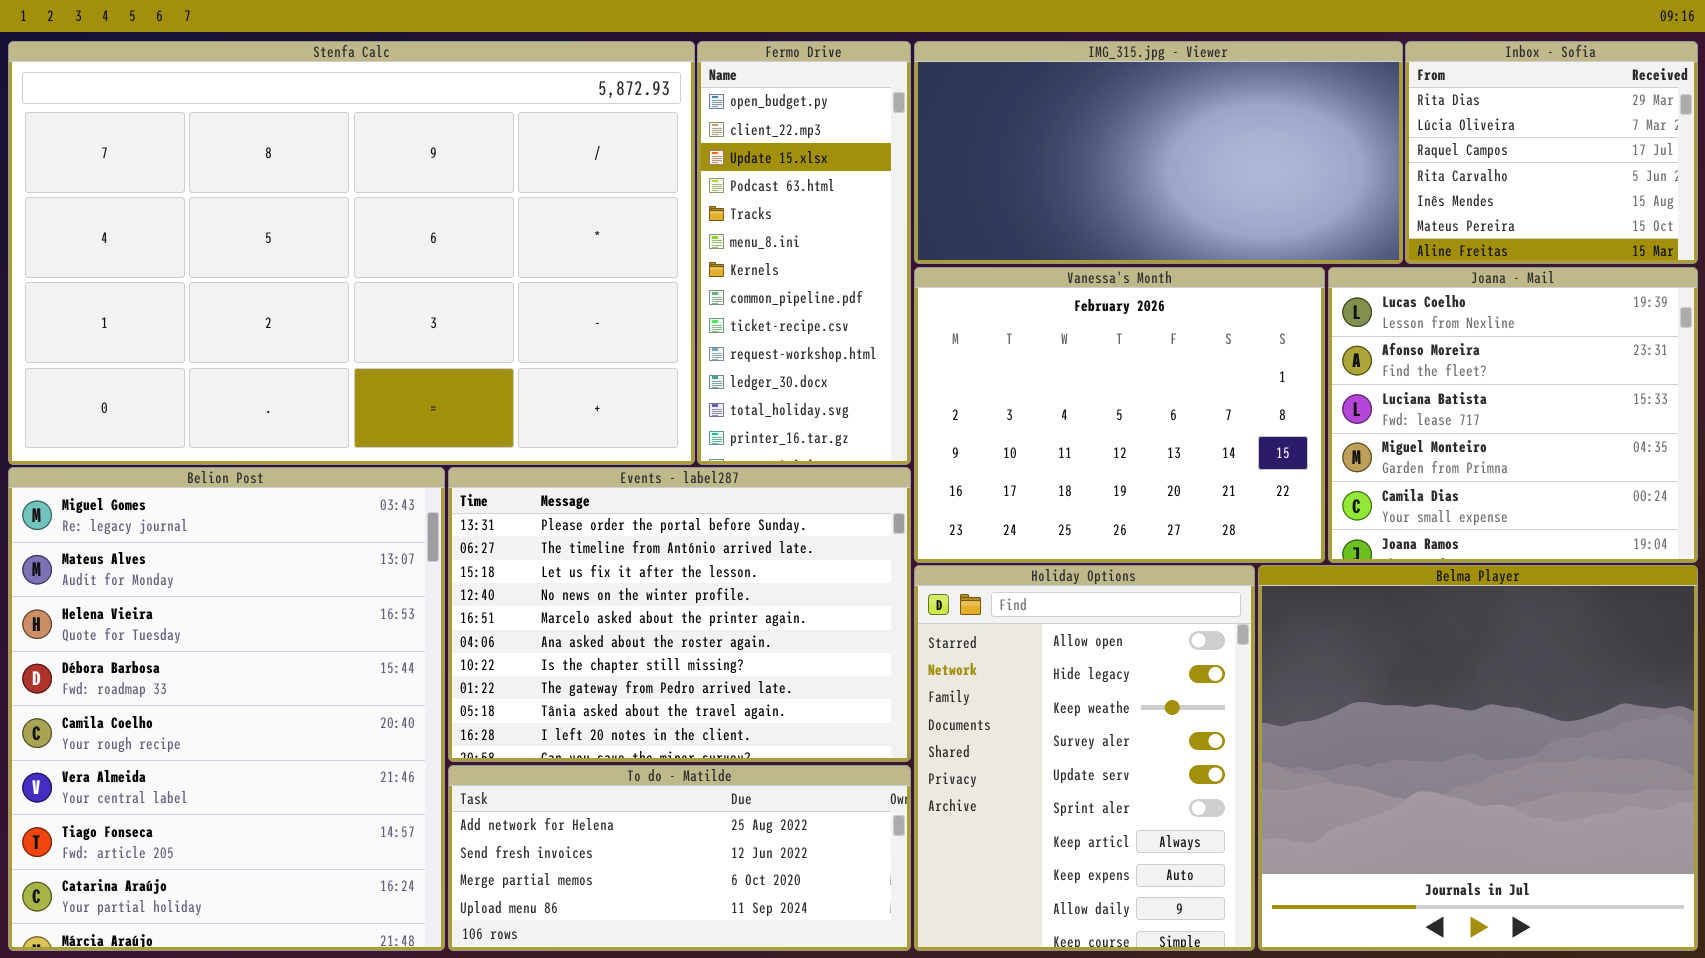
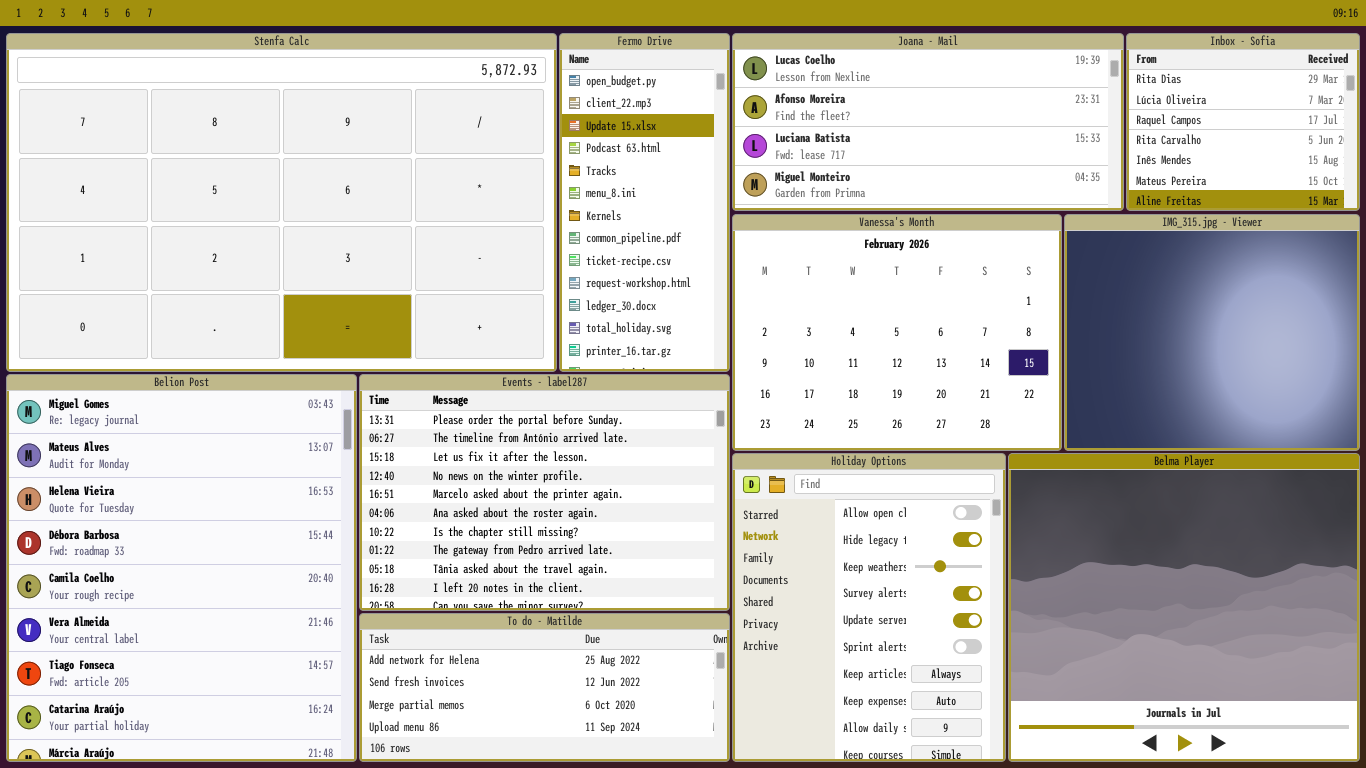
IMG_315.jpg - Viewer: [914,41,1403,264] -> [1064,214,1360,451], moved, resized
Joana - Mail: [1328,267,1698,563] -> [732,33,1124,211], moved, resized

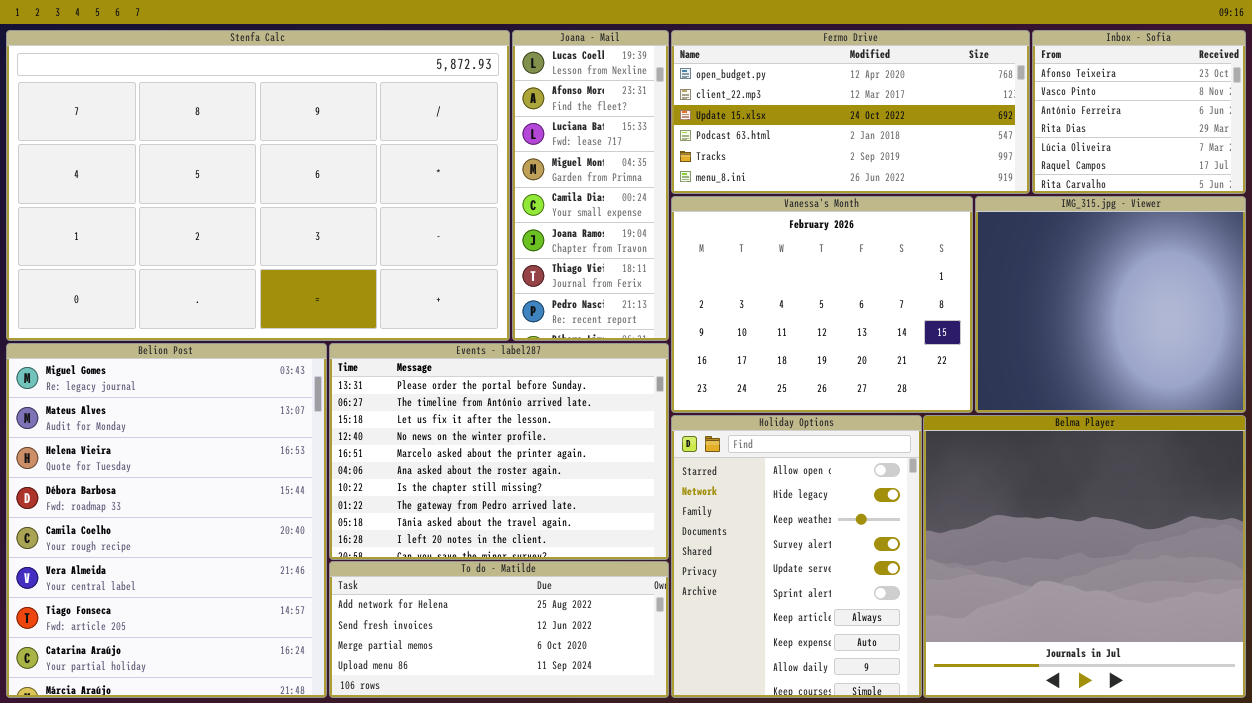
Fermo Drive: [559,33,730,372] -> [671,30,1030,194], moved, resized
Joana - Mail: [732,33,1124,211] -> [512,30,669,341], moved, resized
Inbox - Sofia: [1126,33,1360,211] -> [1032,30,1246,194], scrolled up 3 rows

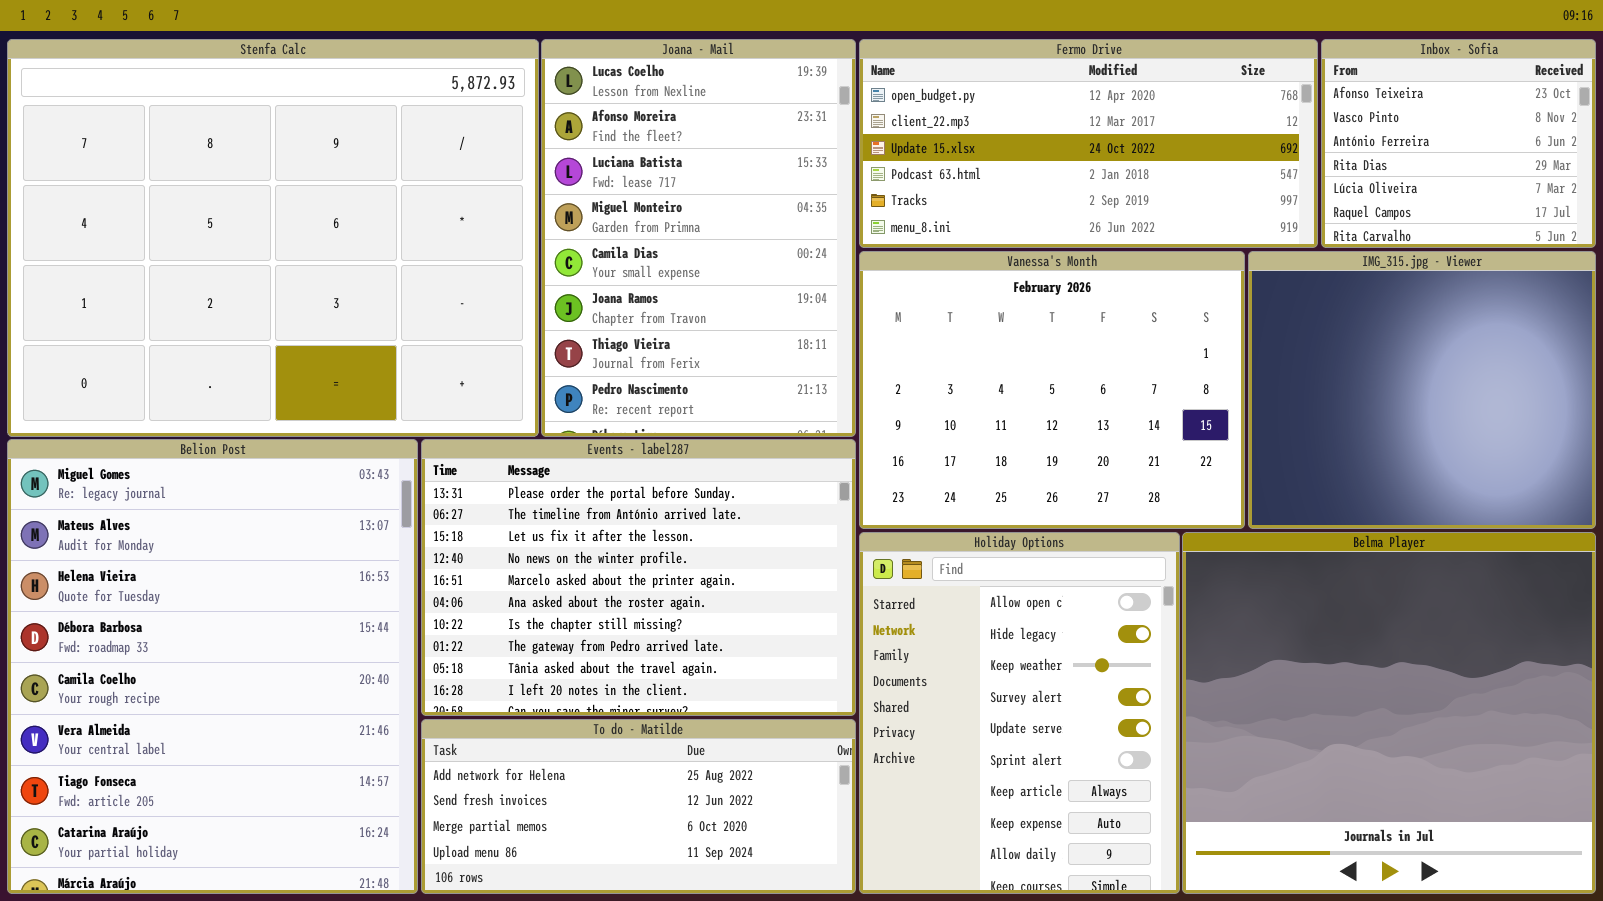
Stenfa Calc: [6,30,510,341] -> [7,39,539,437], resized
Joana - Mail: [512,30,669,341] -> [541,39,856,437], resized

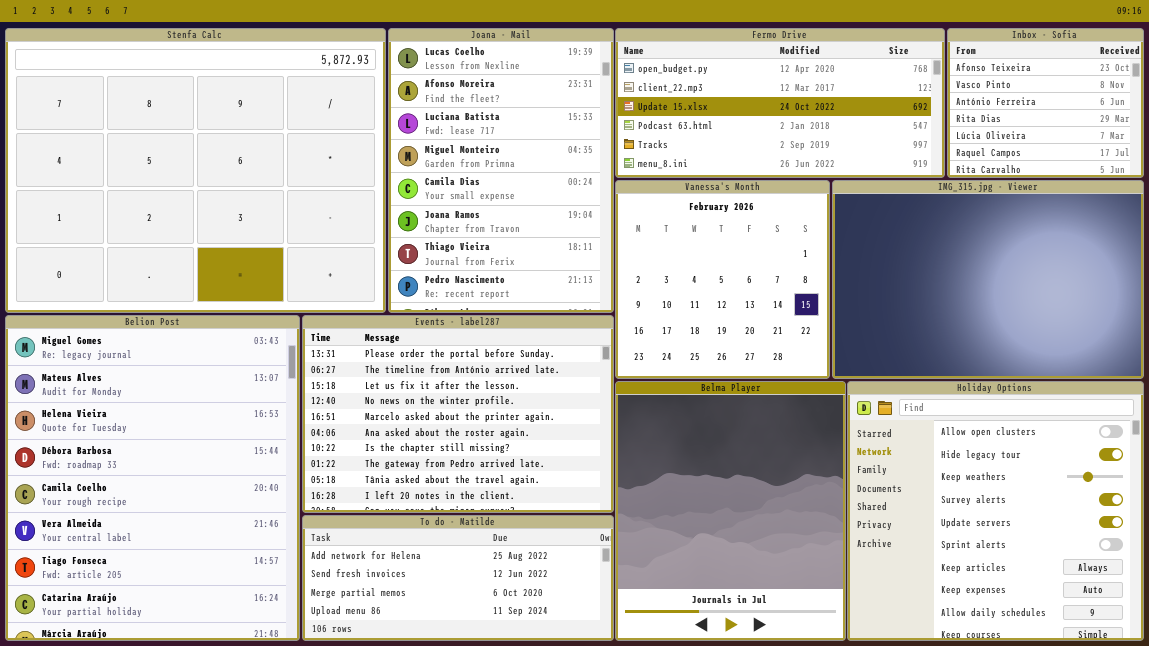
Vanessa's Month: [859,251,1245,529] -> [615,180,830,379], resized
IMG_315.jpg - Viewer: [1248,251,1596,529] -> [832,180,1144,379], resized
Holiday Options: [859,532,1180,894] -> [847,381,1144,641], moved, resized
Belma Player: [1182,532,1596,894] -> [615,381,846,641], moved, resized

